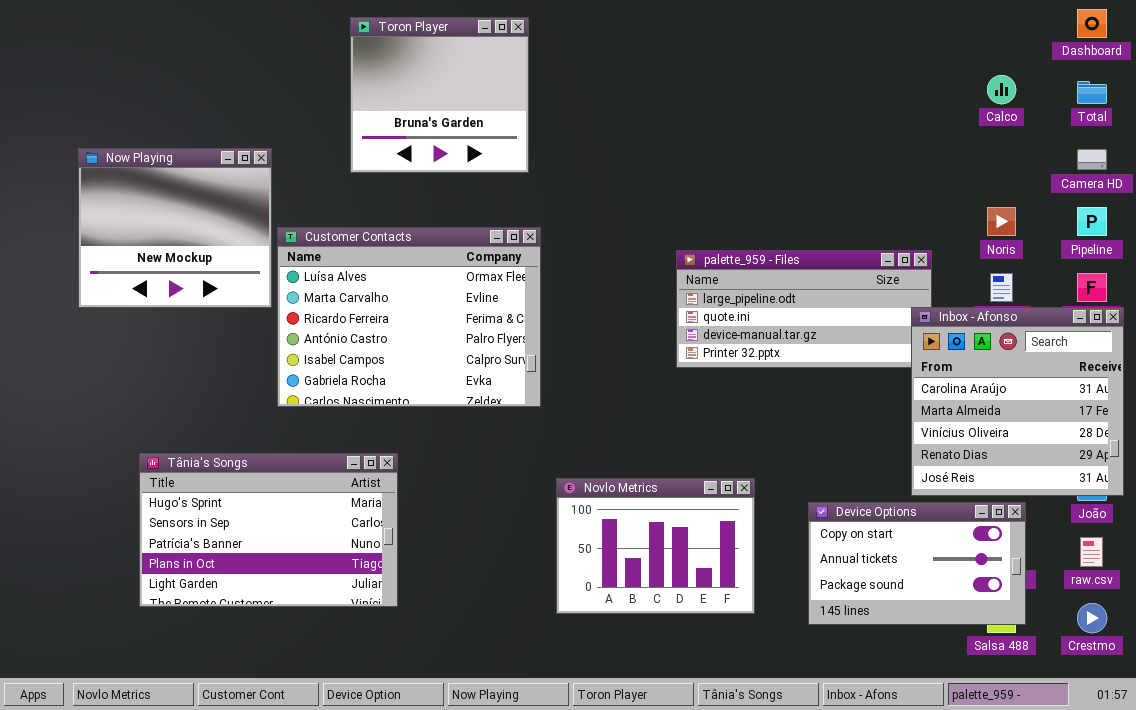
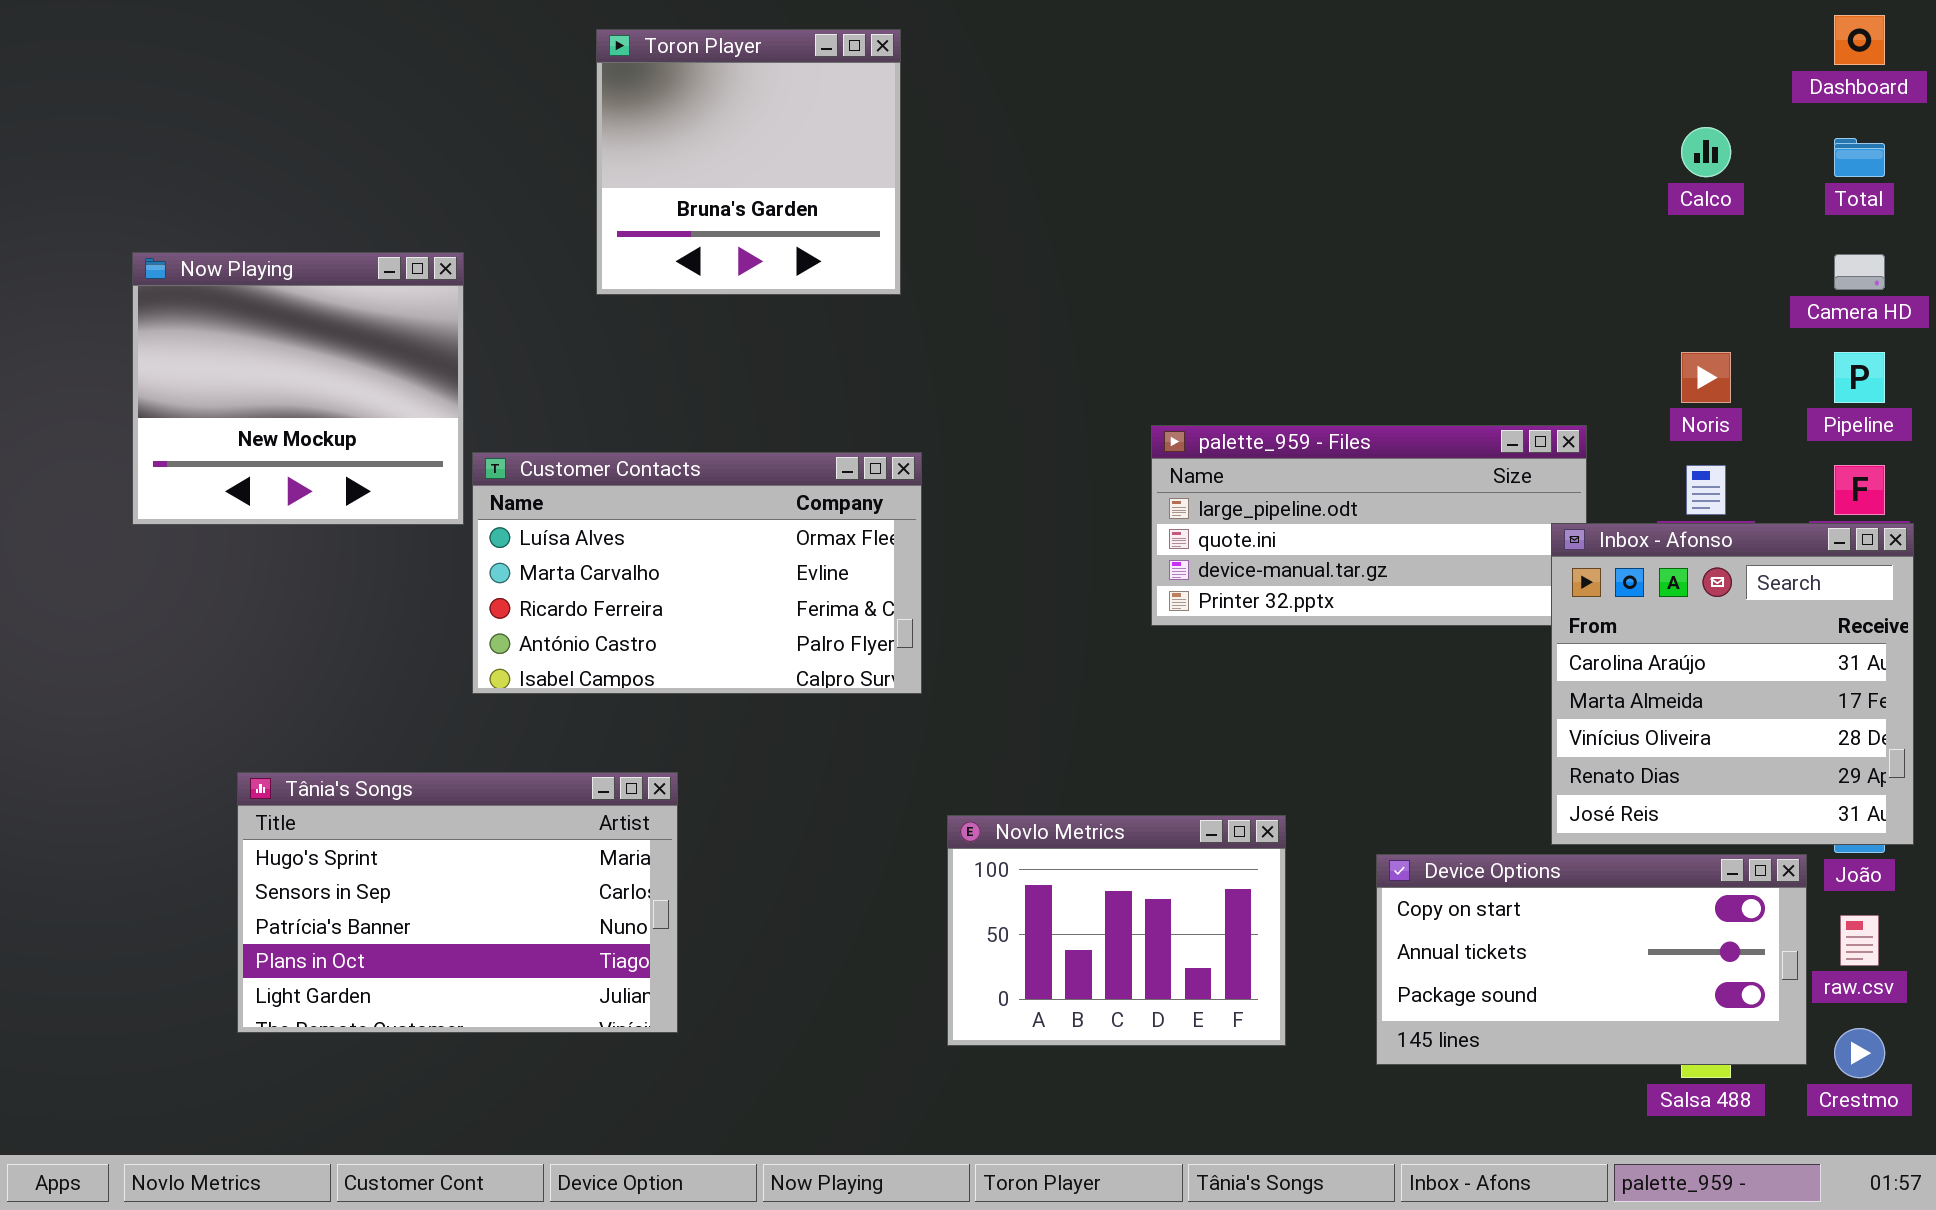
Customer Contacts: [277,227,541,407] -> [472,452,922,694], resized
Device Options: [808,502,1026,625] -> [1376,854,1807,1065], resized

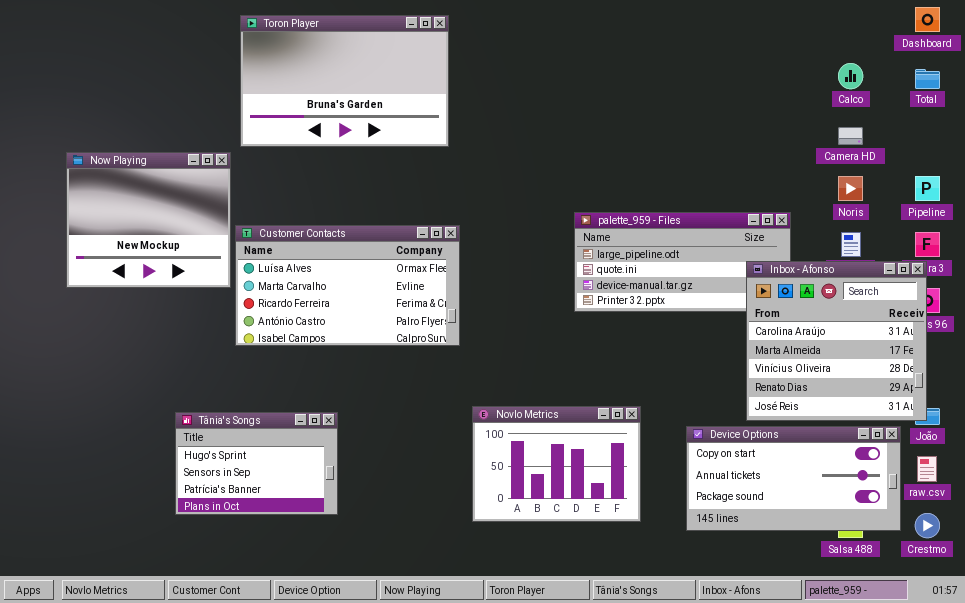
Toron Player: [596,29,901,295] -> [240,15,449,147], resized
Now Playing: [132,252,464,525] -> [66,152,231,288], moved
Camera HD: [1834,254,1885,290] -> [838,127,863,145], moved
Inbox - Afonso: [1551,523,1914,845] -> [746,261,927,421], moved
Tânia's Songs: [237,772,678,1033] -> [175,412,338,515], resized

